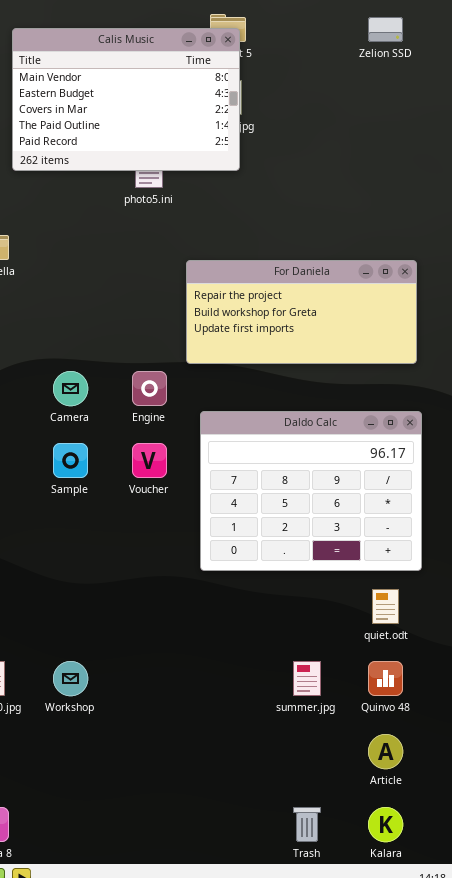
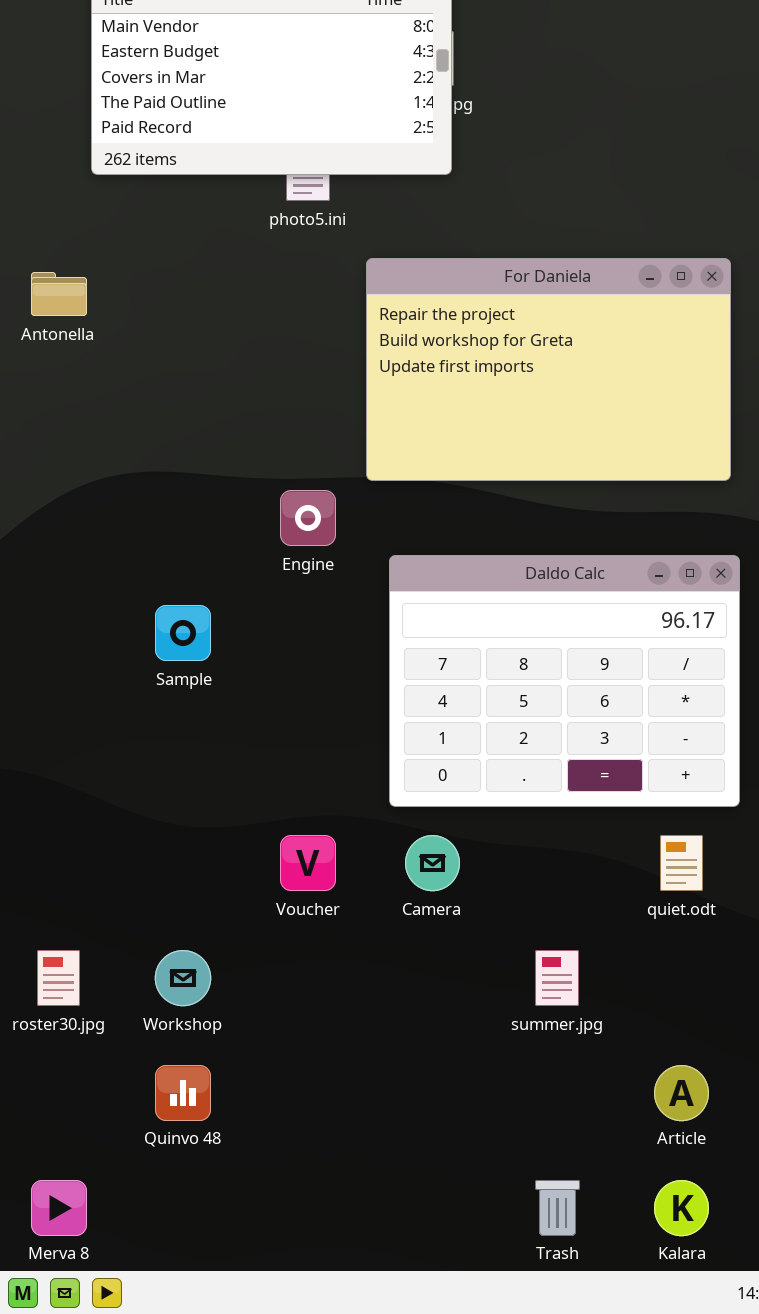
For Daniela: [186,260,417,364] -> [366,258,731,481], resized
Camera: [53,371,88,406] -> [405,835,460,891], moved
Voucher: [132,443,167,478] -> [280,835,336,891], moved
Quinvo 48: [368,661,403,696] -> [155,1065,211,1121], moved

